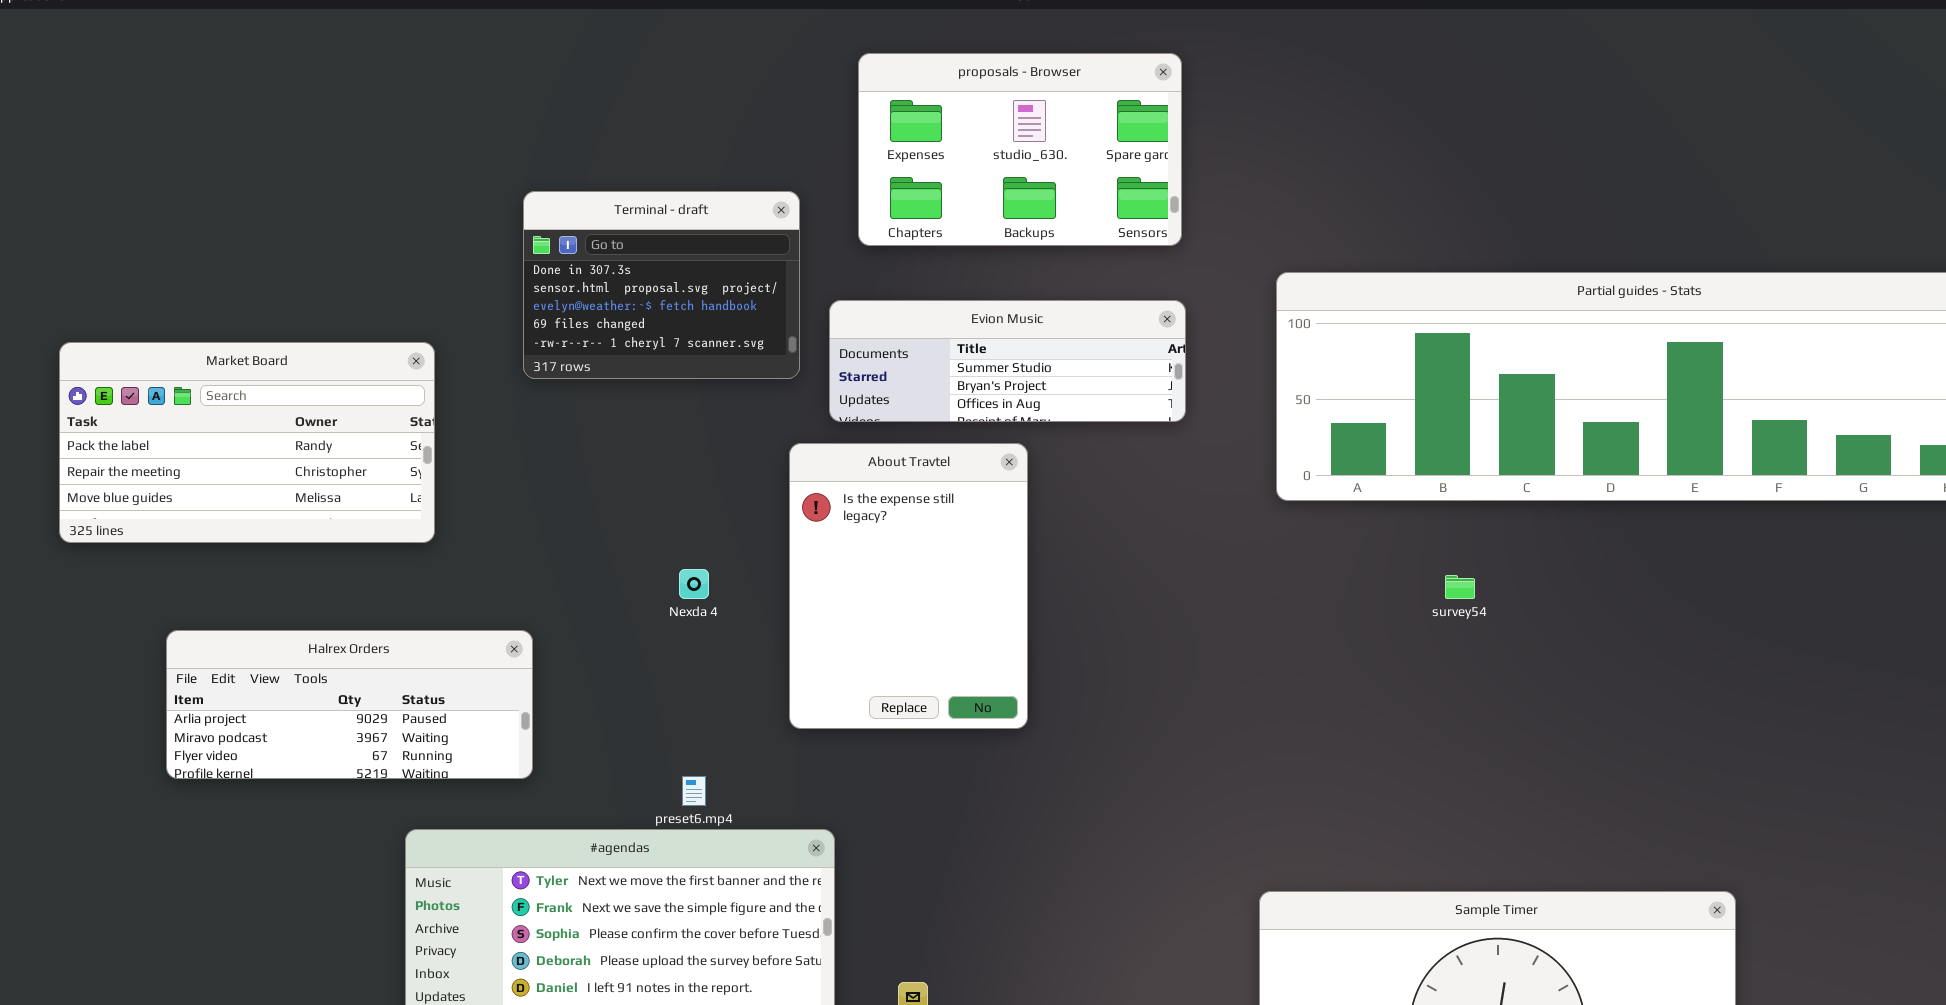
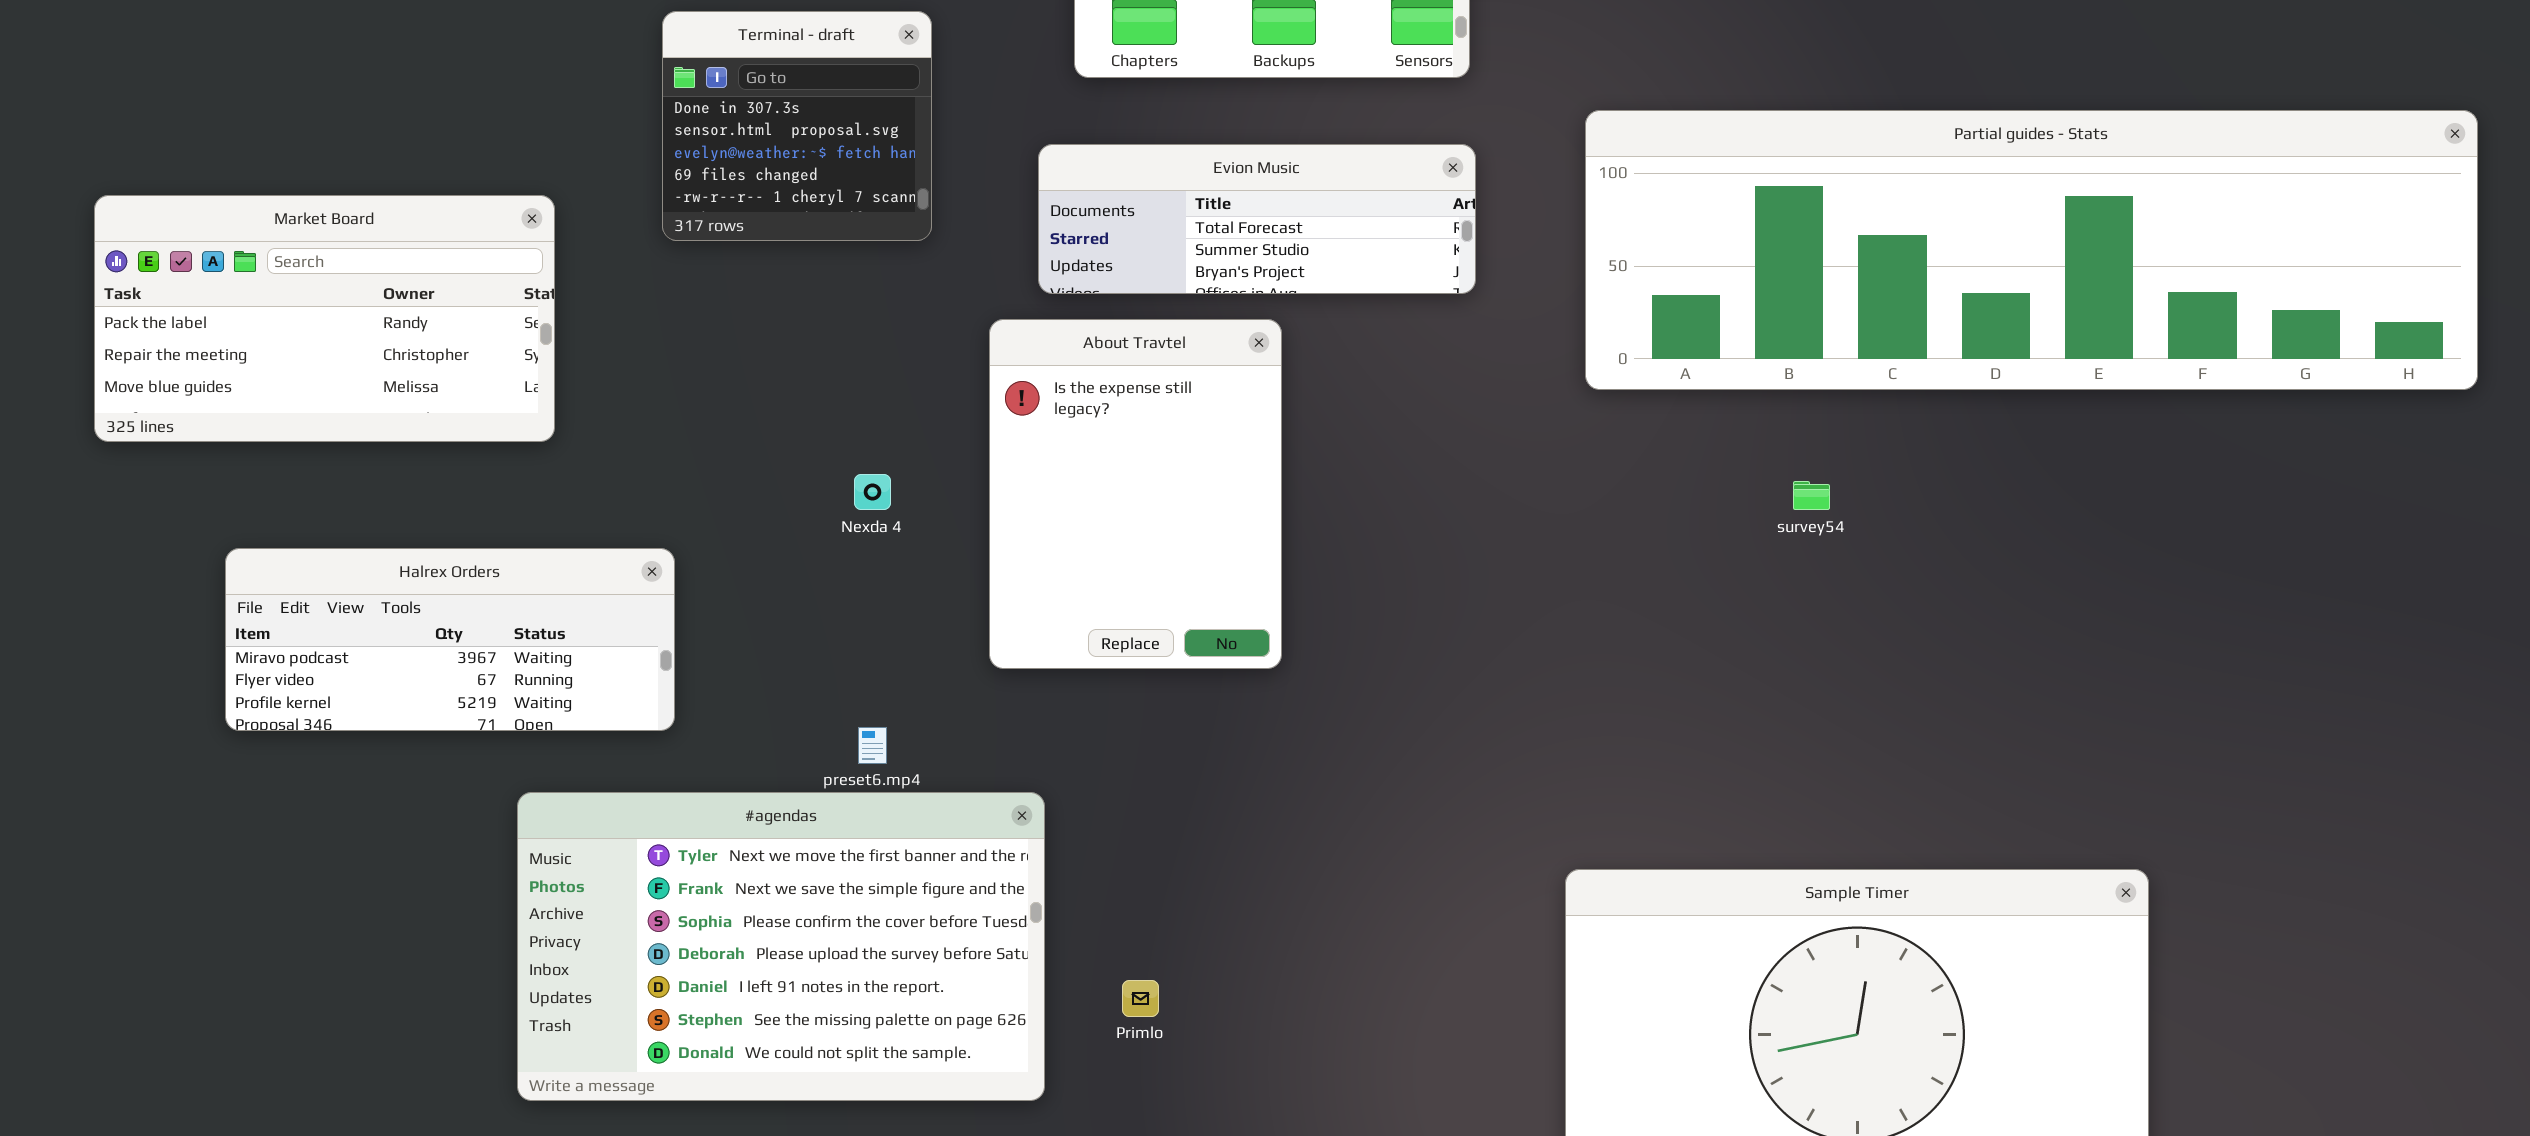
Terminal - draft: [523,191,800,379] -> [662,11,932,241], resized
Evion Music: [829,300,1186,422] -> [1038,144,1476,294], scrolled up 1 row
Halrex Orders: [166,630,533,779] -> [225,548,675,731], scrolled down 1 row

